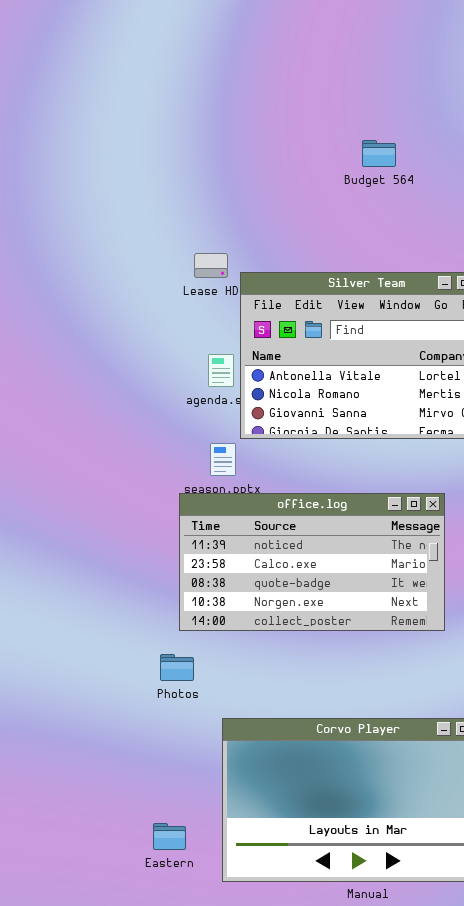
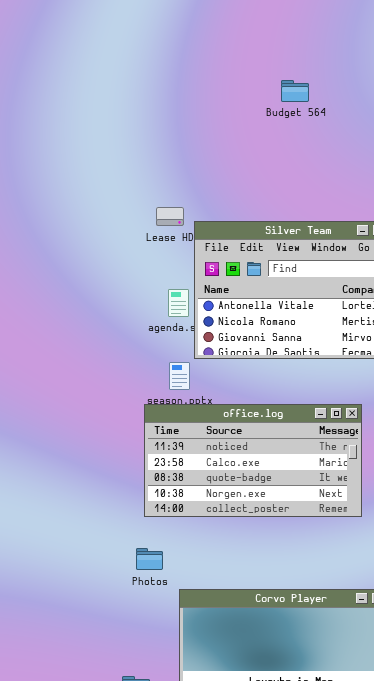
Budget 564: [362,140,396,167] -> [281,80,309,102], moved
Photos: [160,654,194,681] -> [136,548,163,570], moved

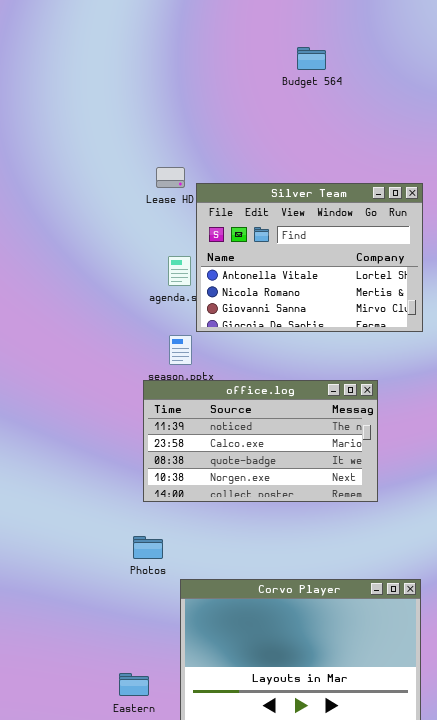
Budget 564: [281,80,309,102] -> [297,47,326,70], moved

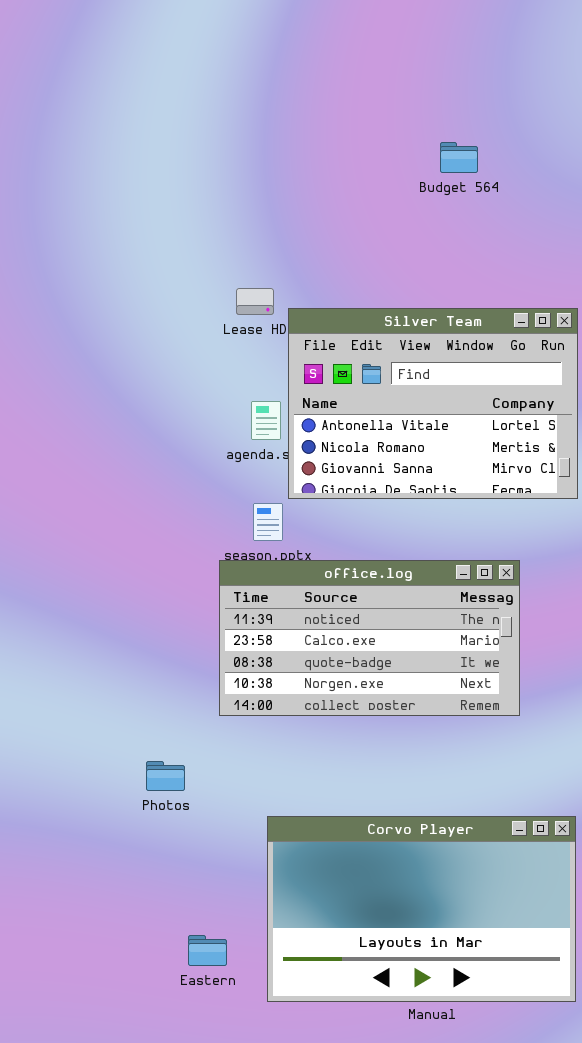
Budget 564: [297,47,326,70] -> [440,142,478,173], moved
Photos: [133,536,163,559] -> [146,761,185,791], moved

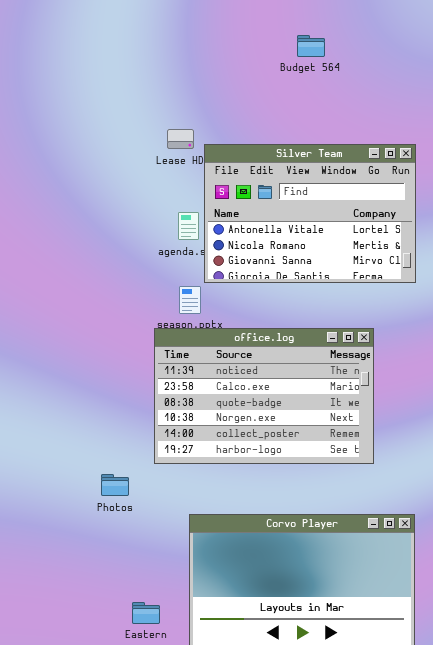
Budget 564: [440,142,478,173] -> [297,35,325,57], moved
office.log: [219,560,520,716] -> [154,328,374,464], resized

